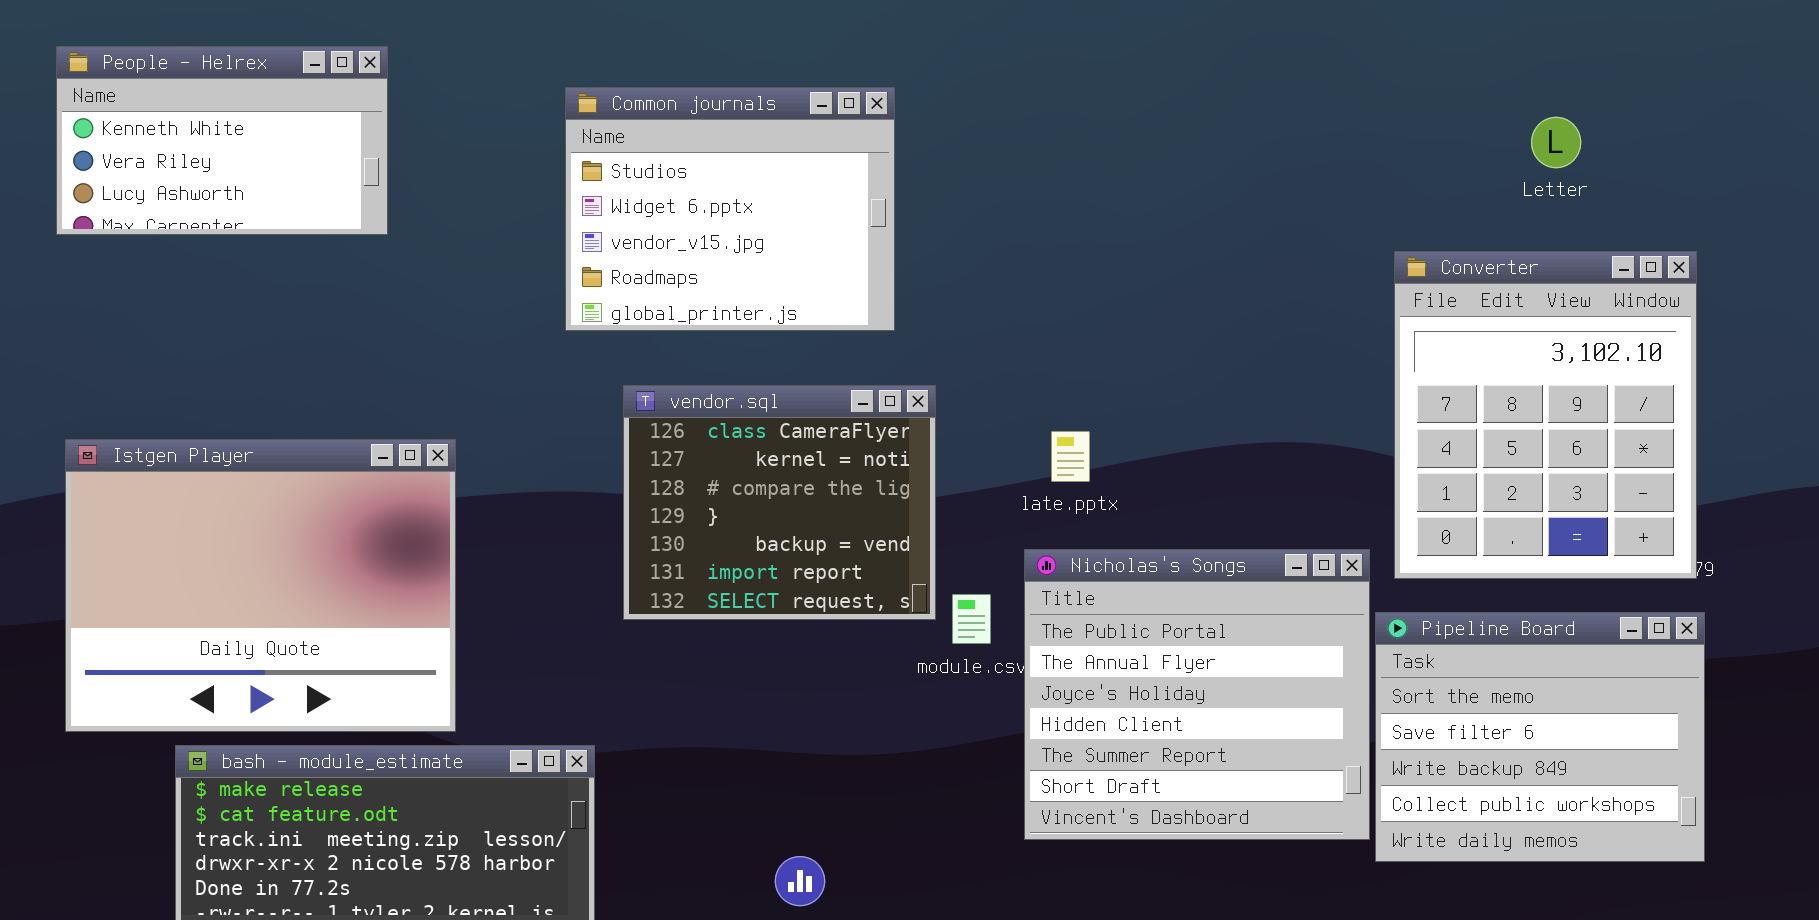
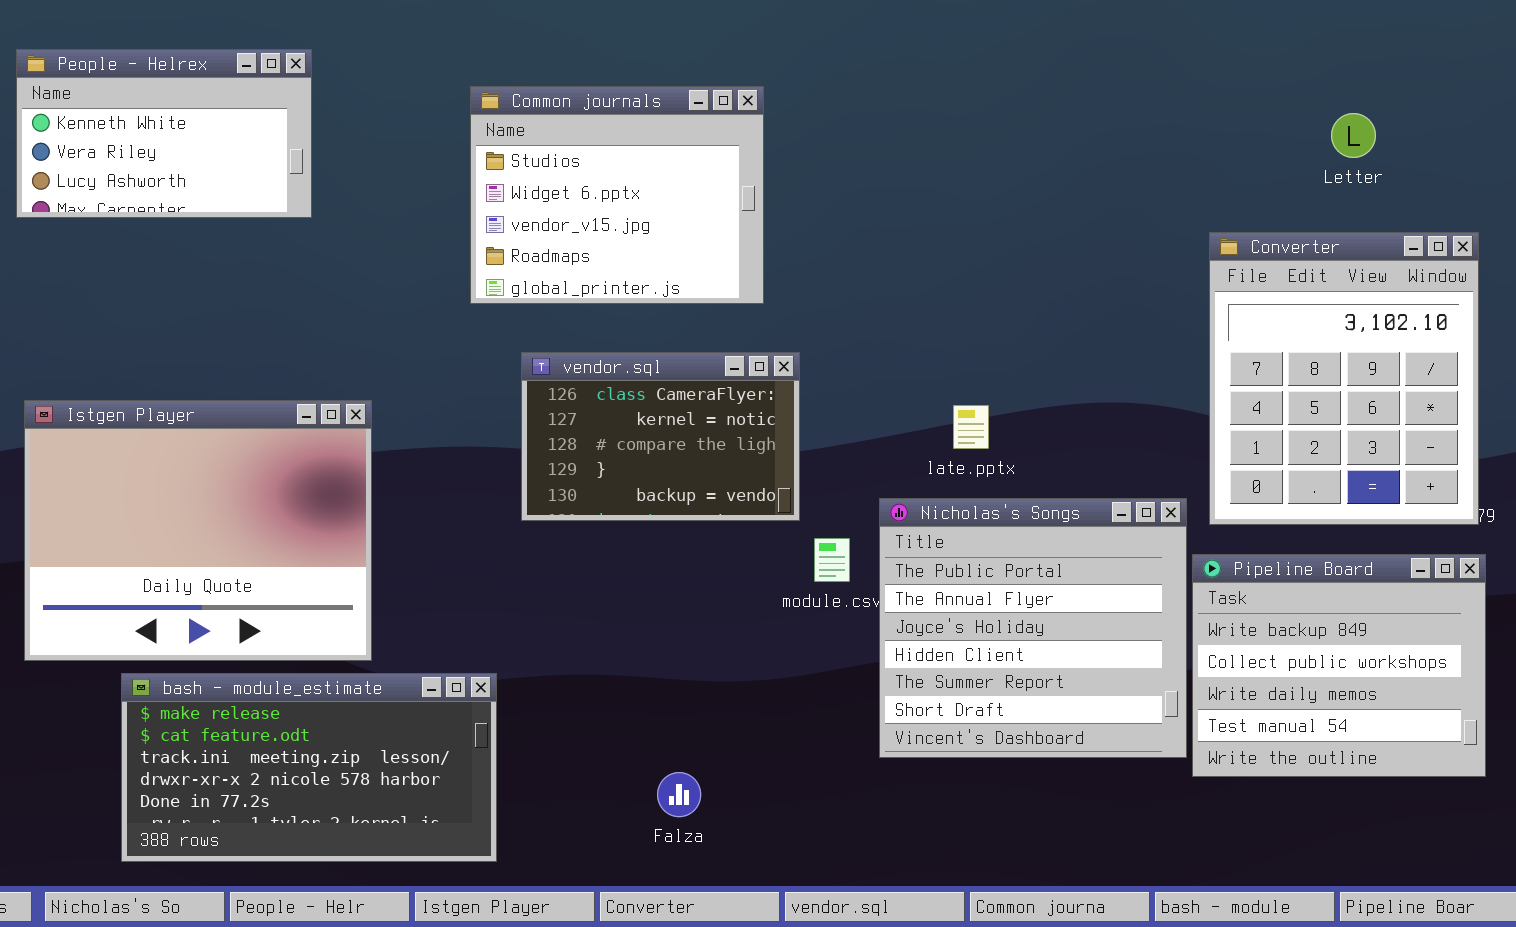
vendor.sql: [623,385,936,620] -> [521,352,800,521], resized
late.pptx: [1051,431,1090,482] -> [953,405,989,449], moved
Pipeline Board: [1375,612,1705,862] -> [1192,554,1486,777], scrolled down 2 rows

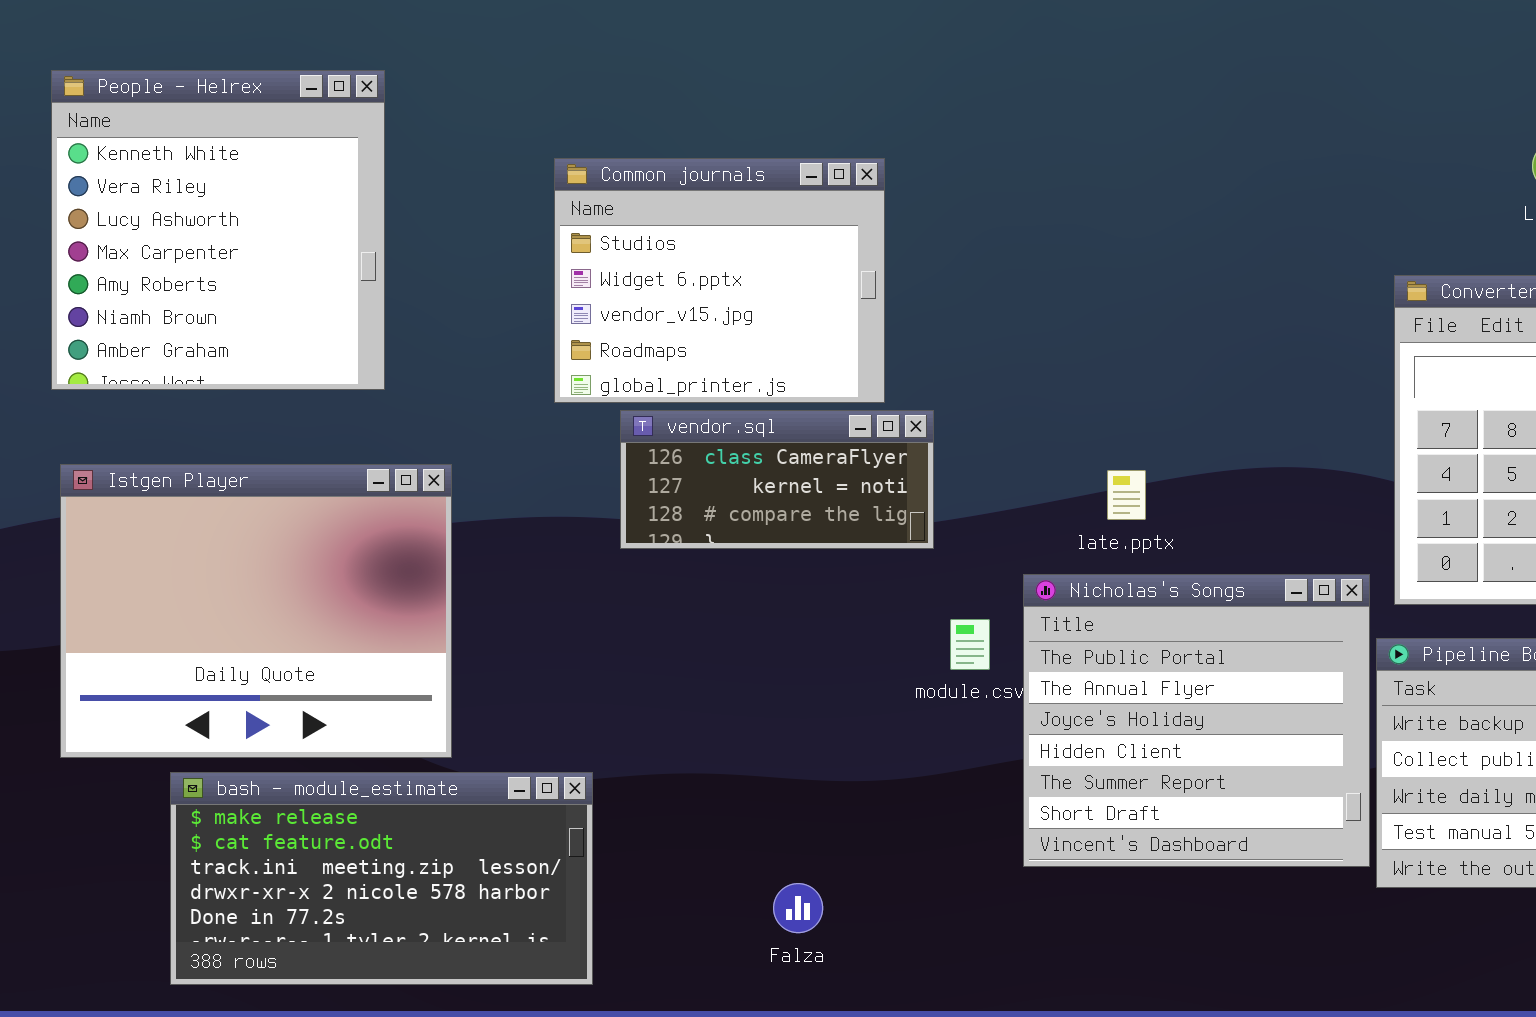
People - Helrex: [16,49,312,218] -> [51,70,385,390], resized
Common journals: [470,86,764,304] -> [554,158,885,403], moved
vendor.sql: [521,352,800,521] -> [620,410,934,549], resized

